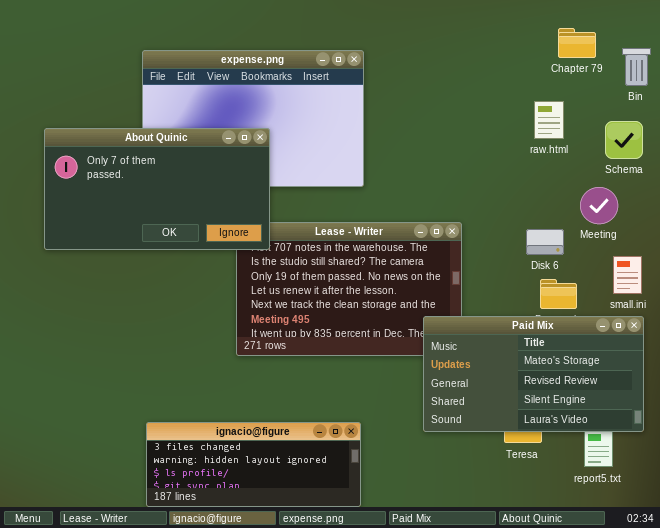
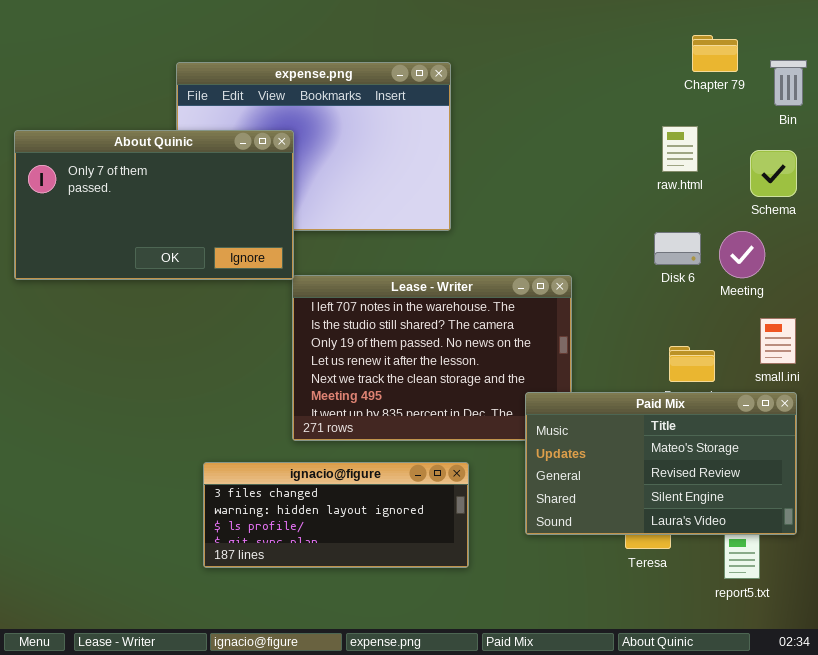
About Quinic: [44,128,270,250] -> [14,130,294,280], moved
Disk 6: [526,229,564,255] -> [654,232,701,265], moved
ignacio@figure: [146,422,361,507] -> [203,462,469,568], moved

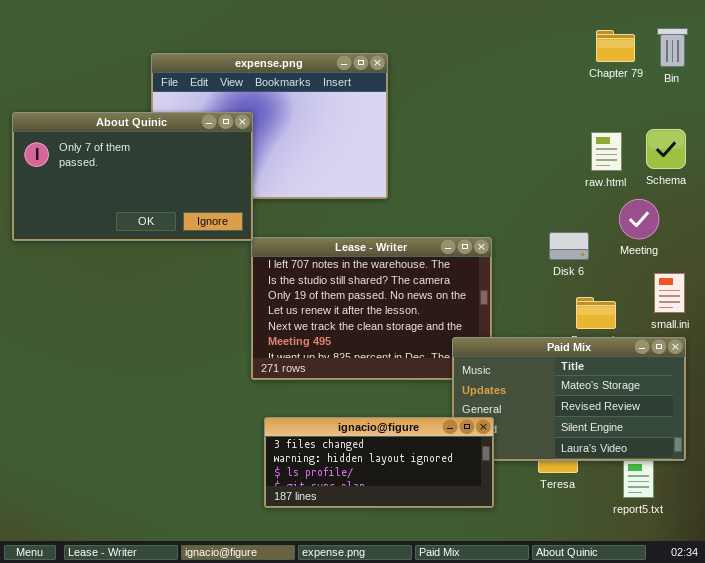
Bin: [770,60,807,106] -> [657,28,688,67], moved
raw.html: [662,126,698,172] -> [591,132,622,171], moved
Disk 6: [654,232,701,265] -> [549,232,589,260], moved
ignacio@figure: [203,462,469,568] -> [264,417,494,508], moved

